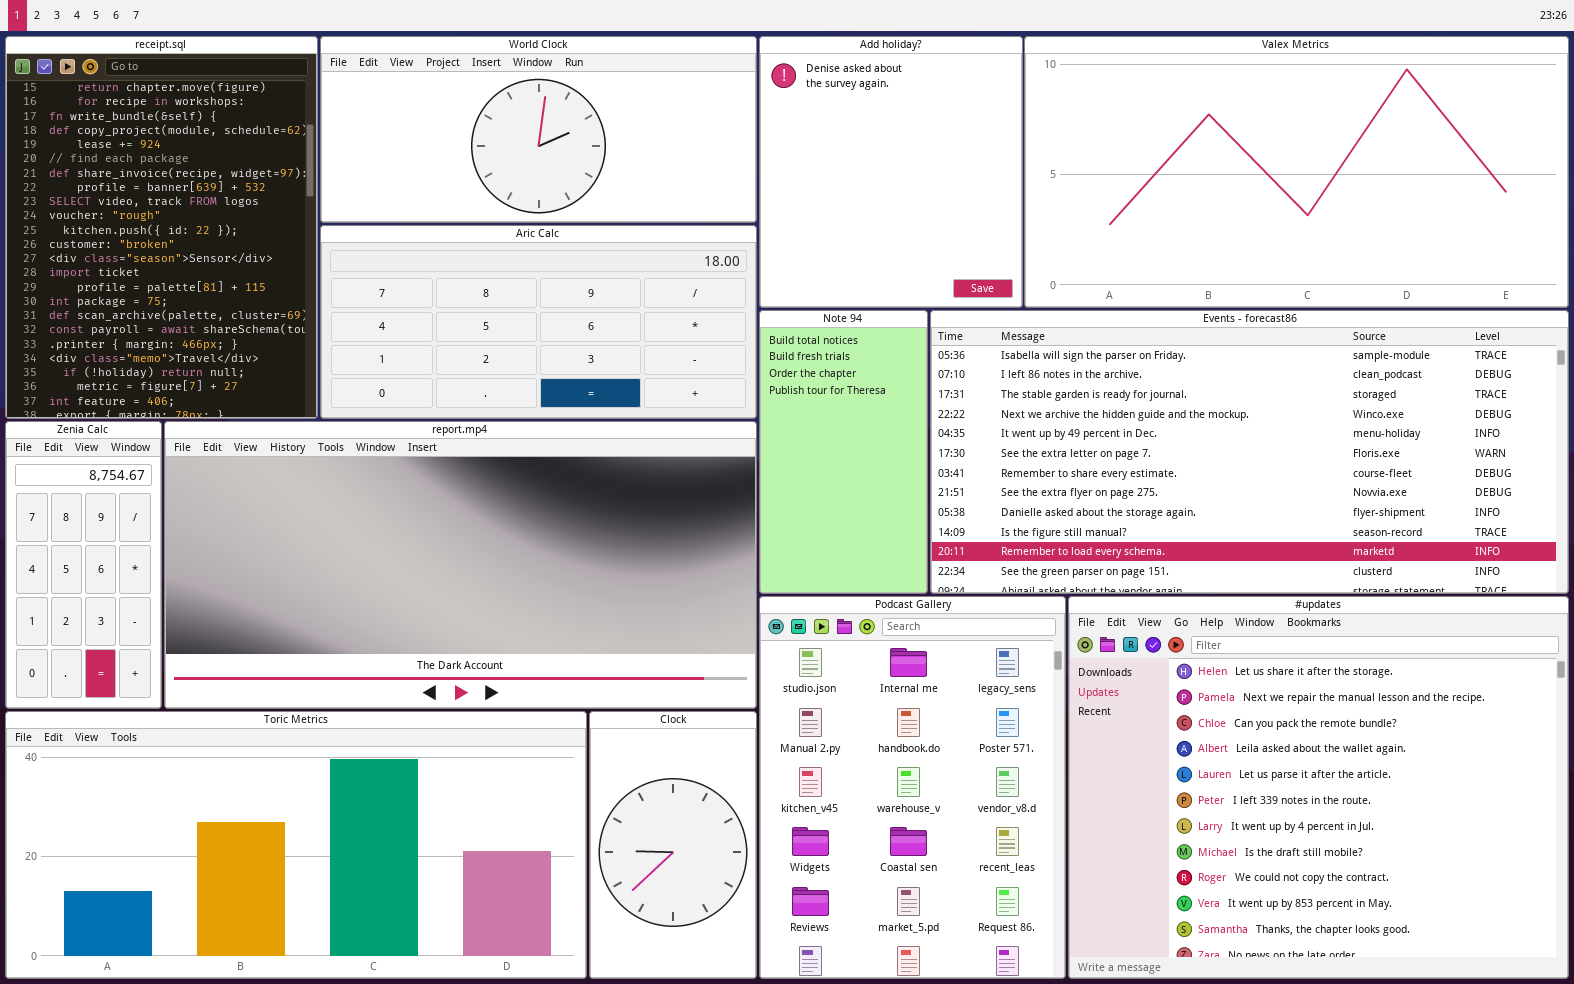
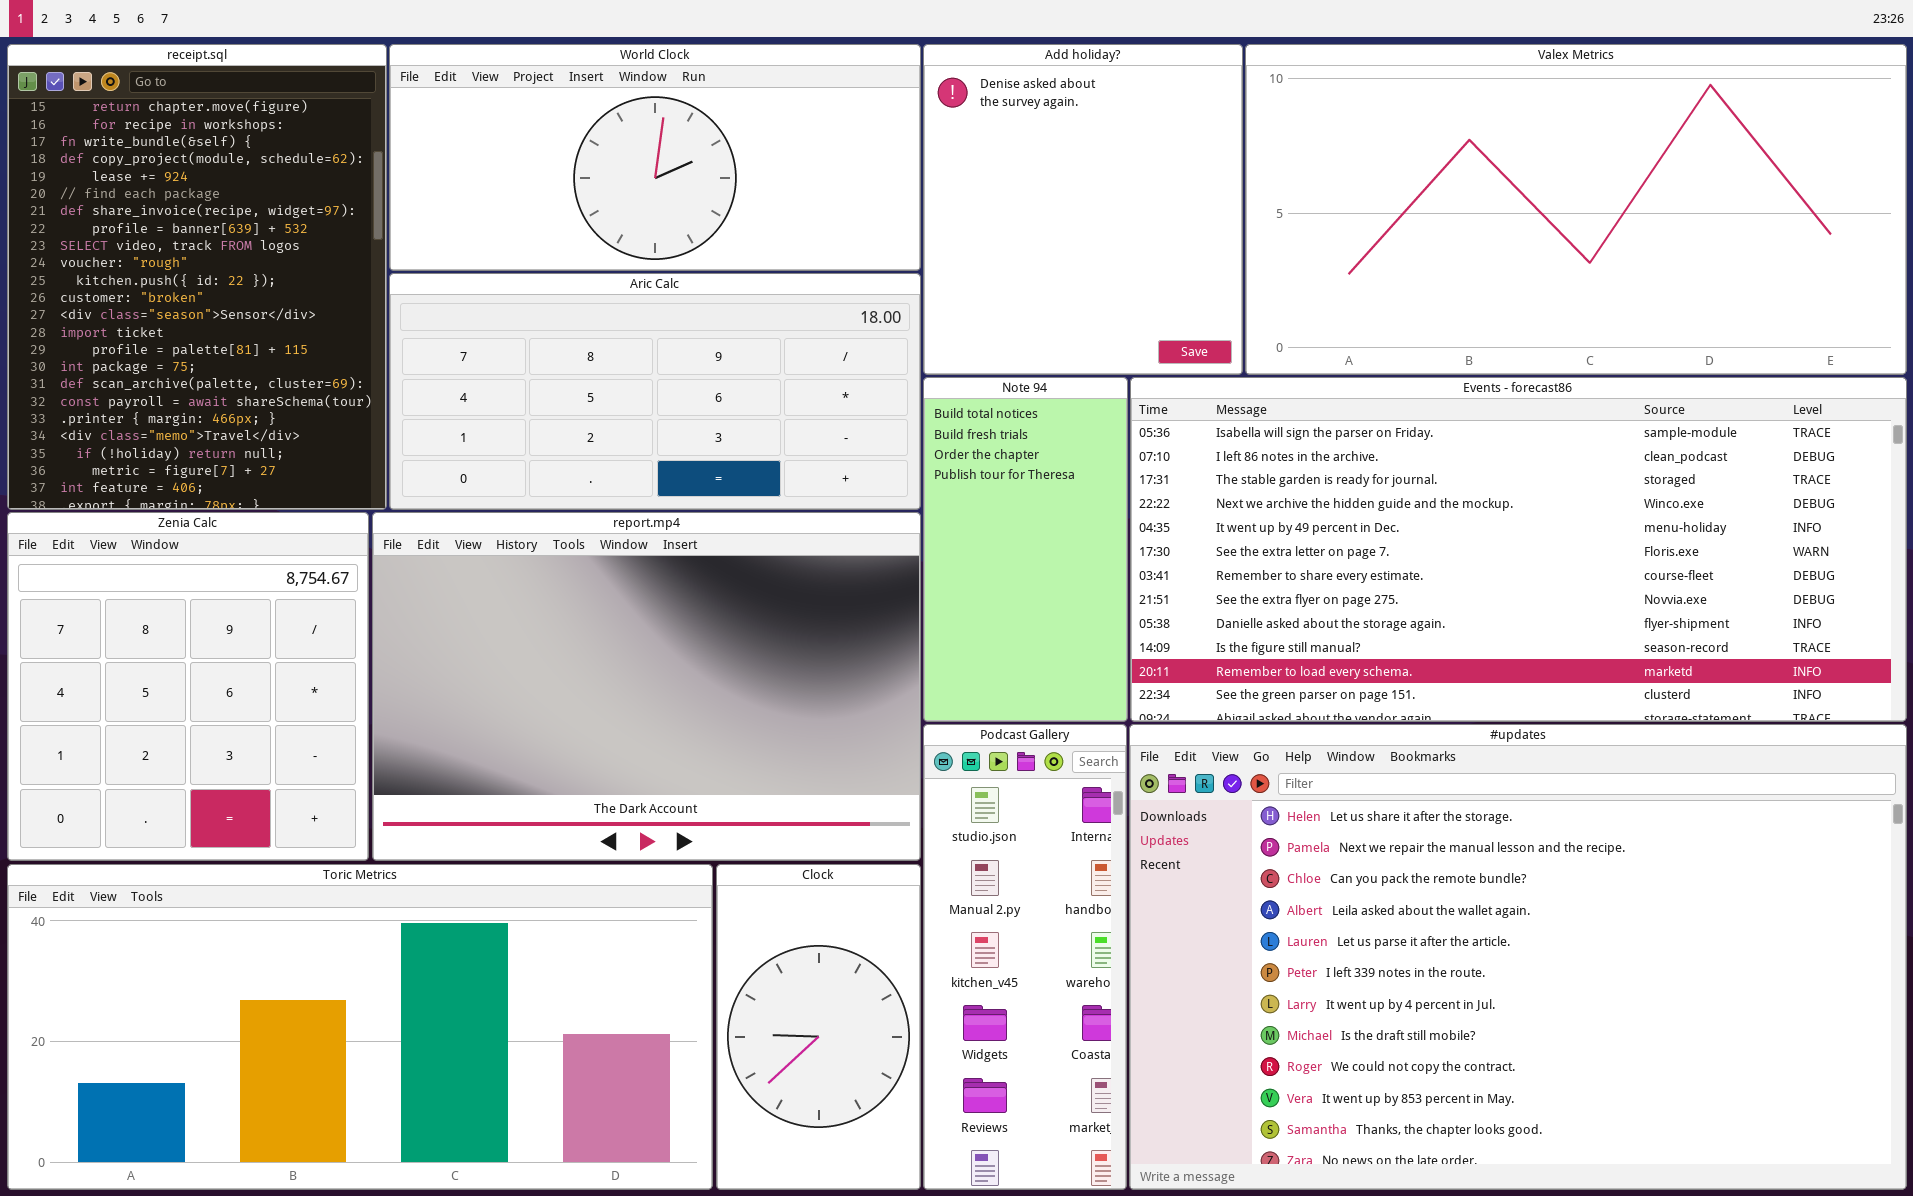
Zenia Calc: [5,421,162,709] -> [7,512,369,861], resized
report.mp4: [164,421,757,709] -> [372,512,921,861], resized
Podcast Gallery: [759,596,1066,979] -> [923,724,1127,1190], resized
#updates: [1068,596,1569,979] -> [1129,724,1907,1190], resized

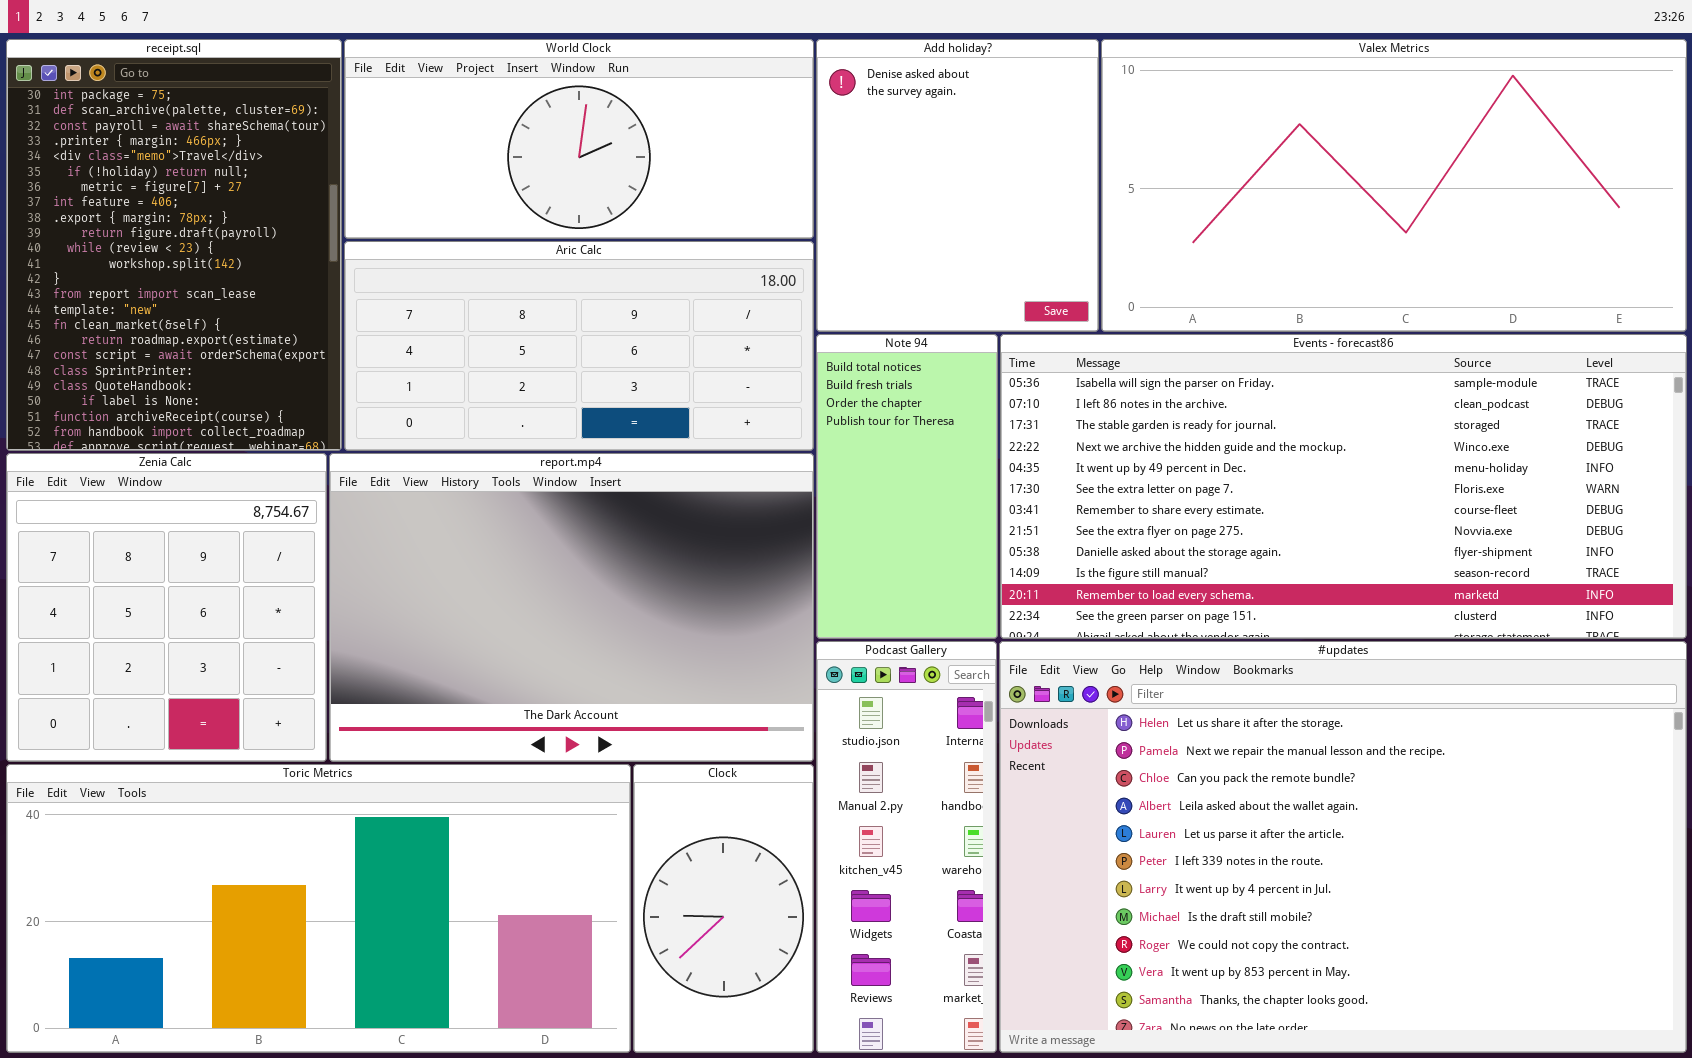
receipt.sql: [7,44,387,510] -> [6,39,342,451], scrolled down 15 rows

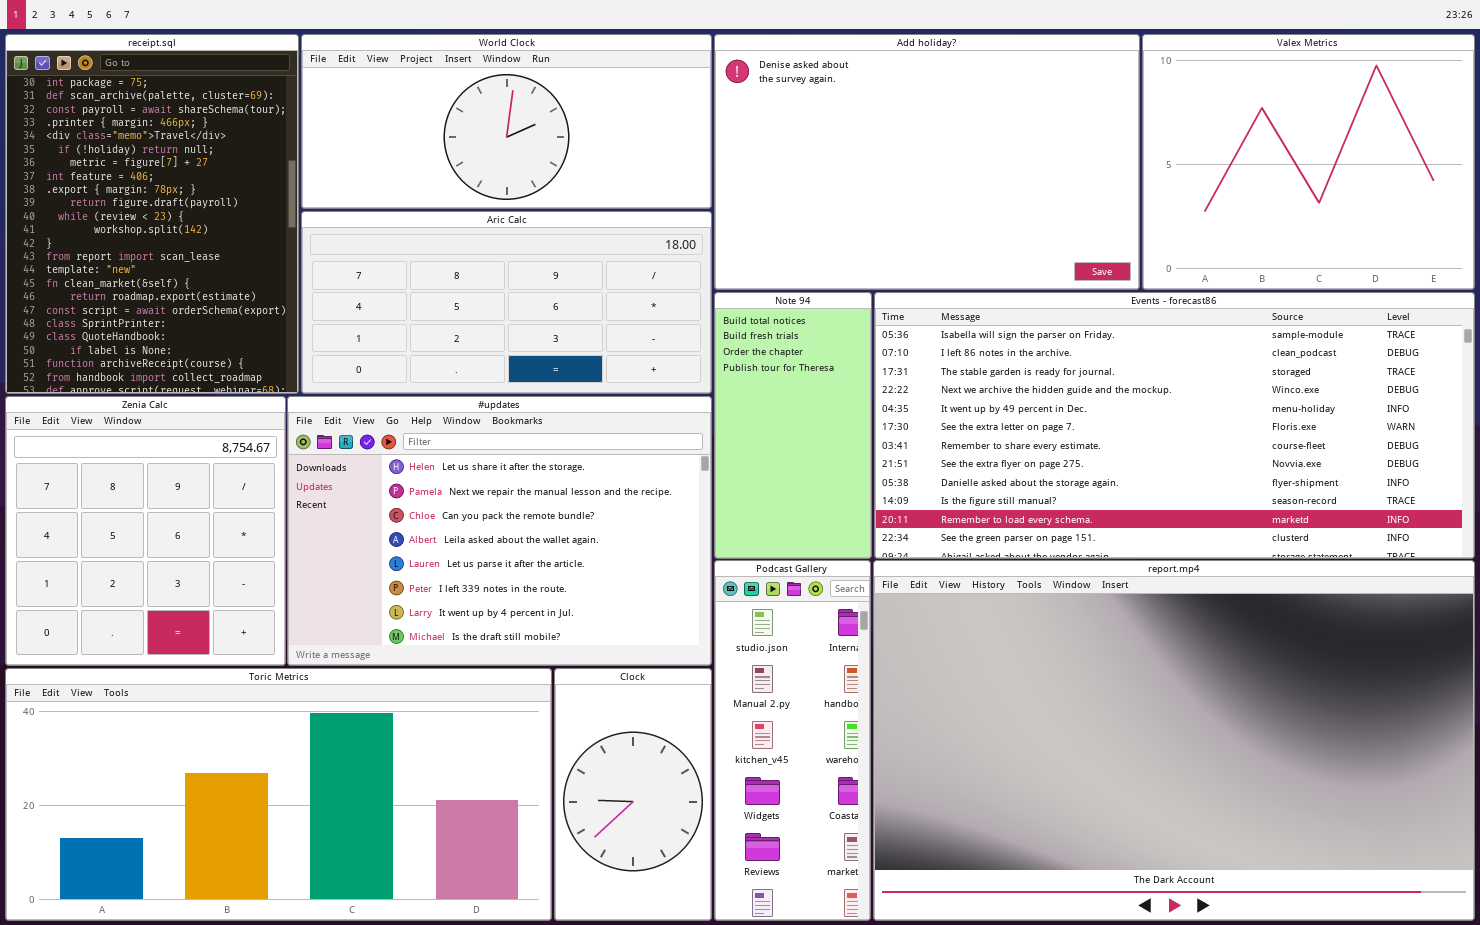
Add holiday?: [816,39,1099,332] -> [714,34,1140,290], resized
Valex Metrics: [1101,39,1687,332] -> [1142,34,1475,290], resized
report.mp4: [329,453,814,762] -> [873,560,1475,921], moved, resized
#updates: [999,641,1687,1053] -> [287,396,712,666], moved, resized

